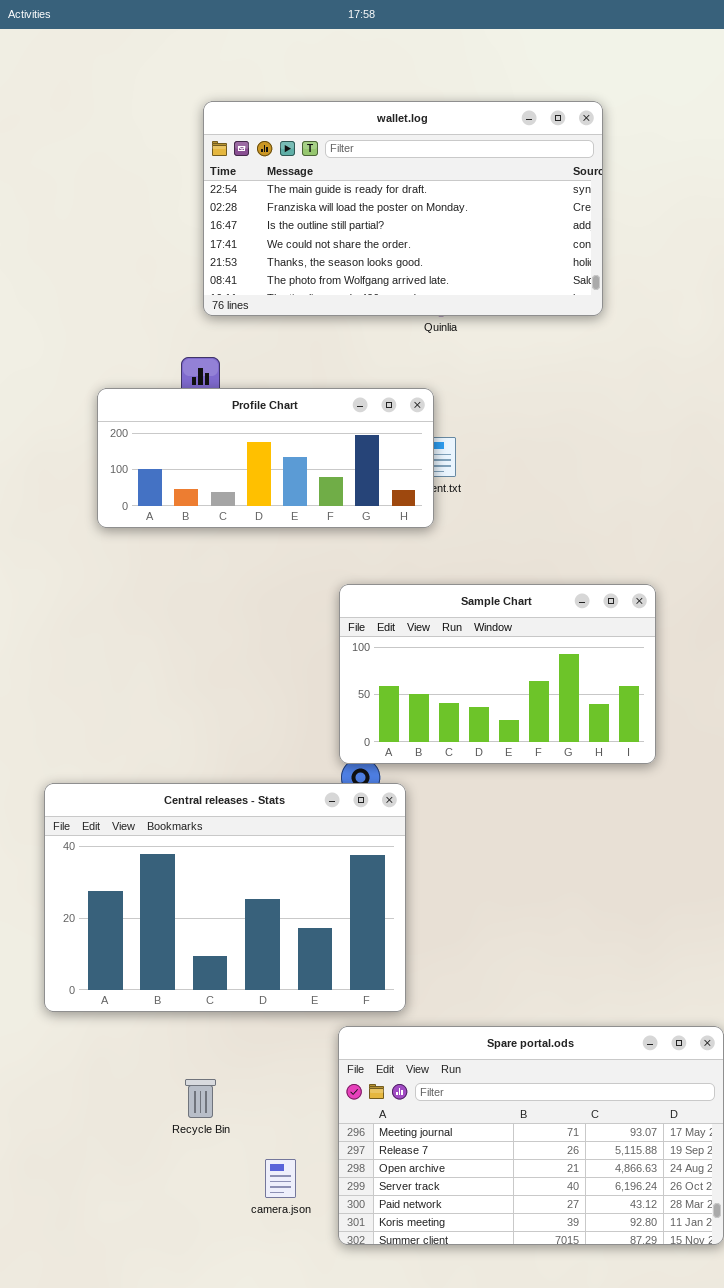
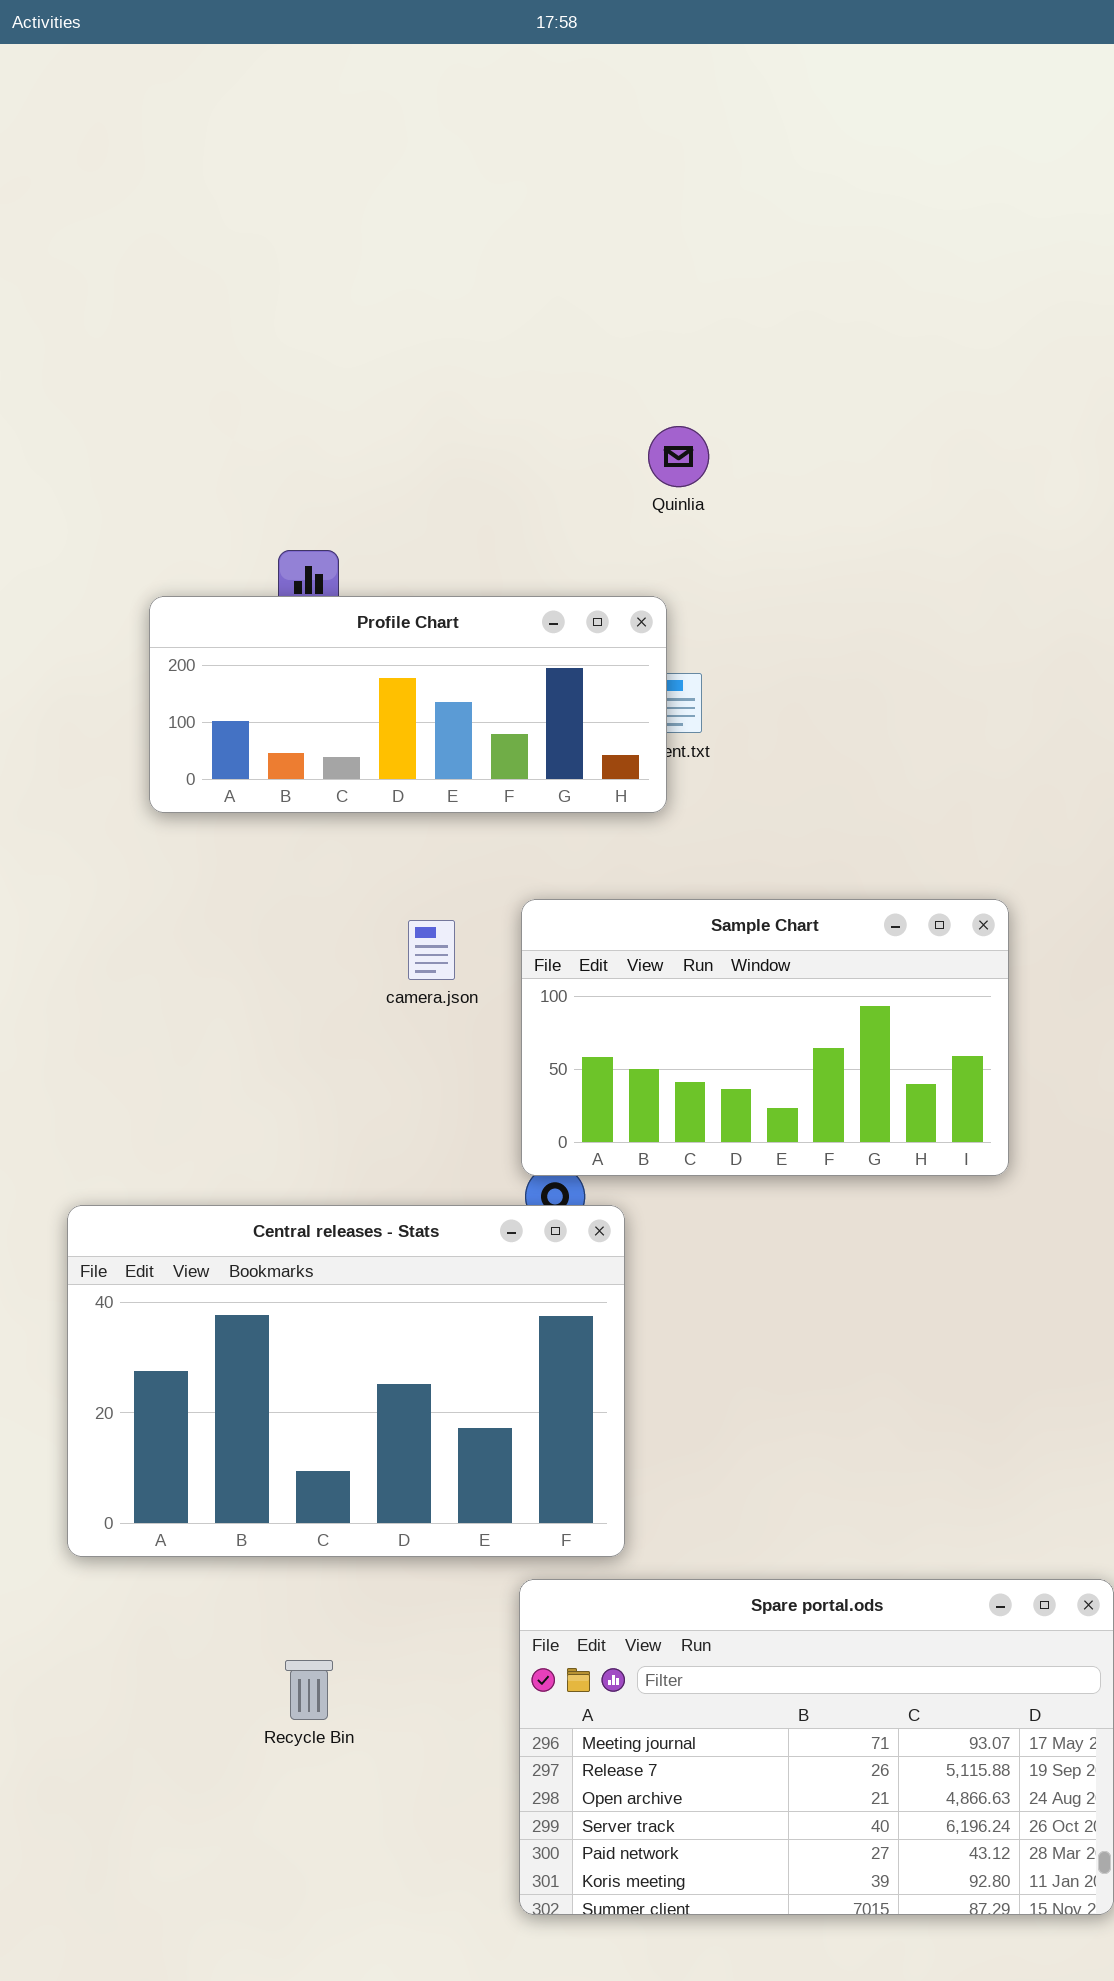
wallet.log: [203,101,603,316] -> none, closed
camera.json: [265,1159,296,1198] -> [408,920,455,980], moved

